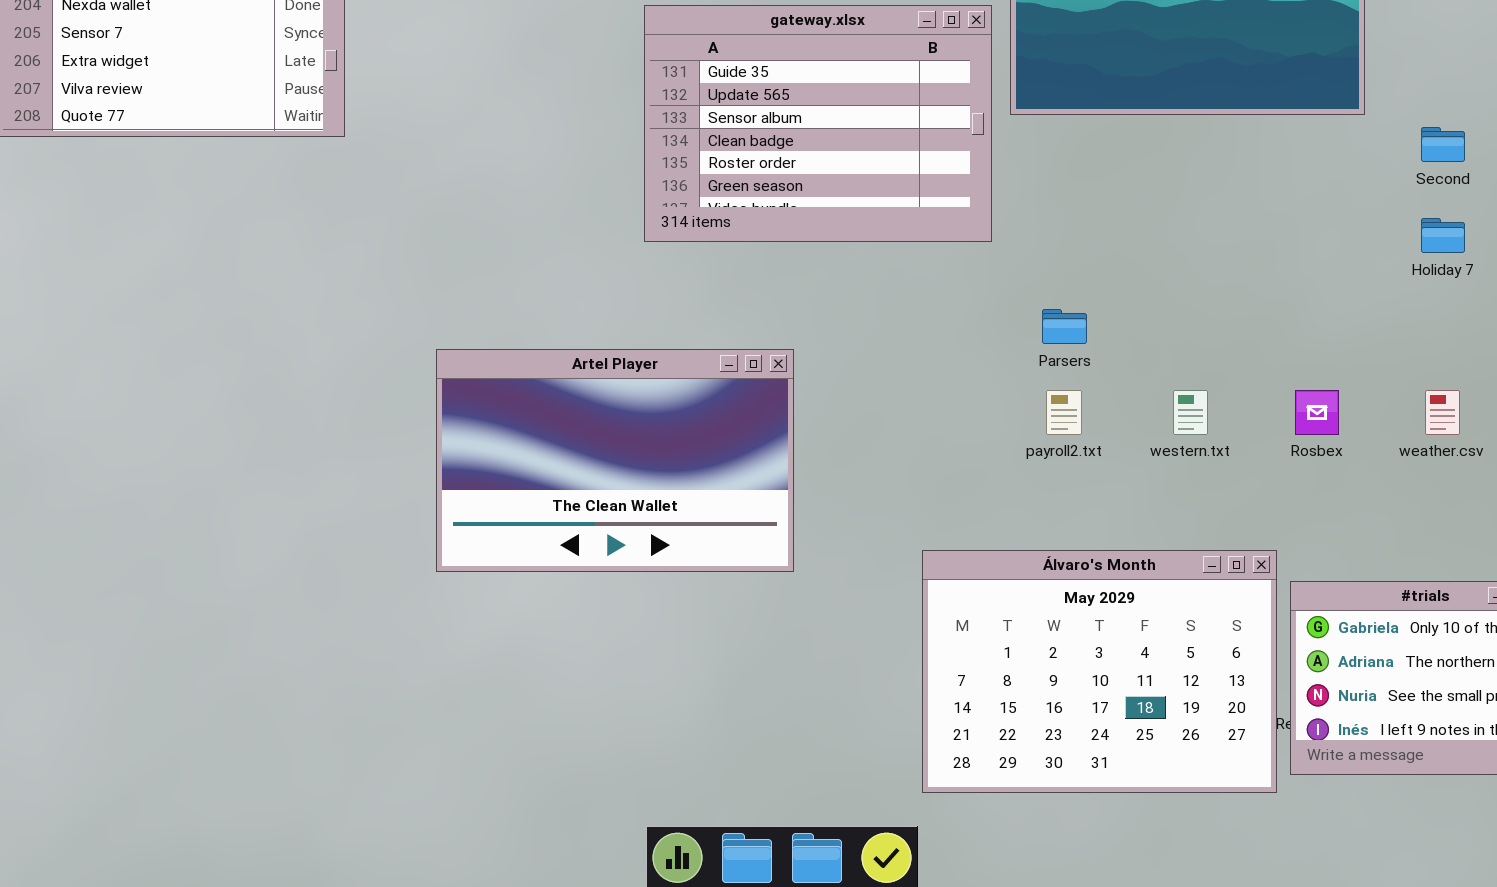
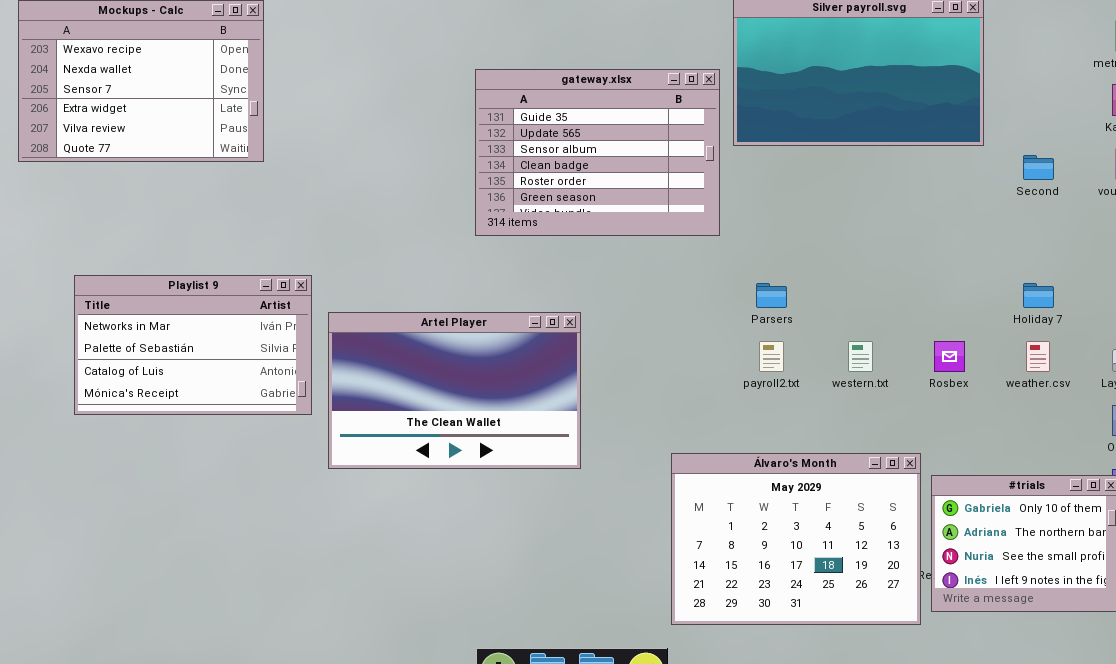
Holiday 7: [1421,218,1465,253] -> [1023,283,1054,308], moved
Playlist 9: none -> [74,275,312,415], opened

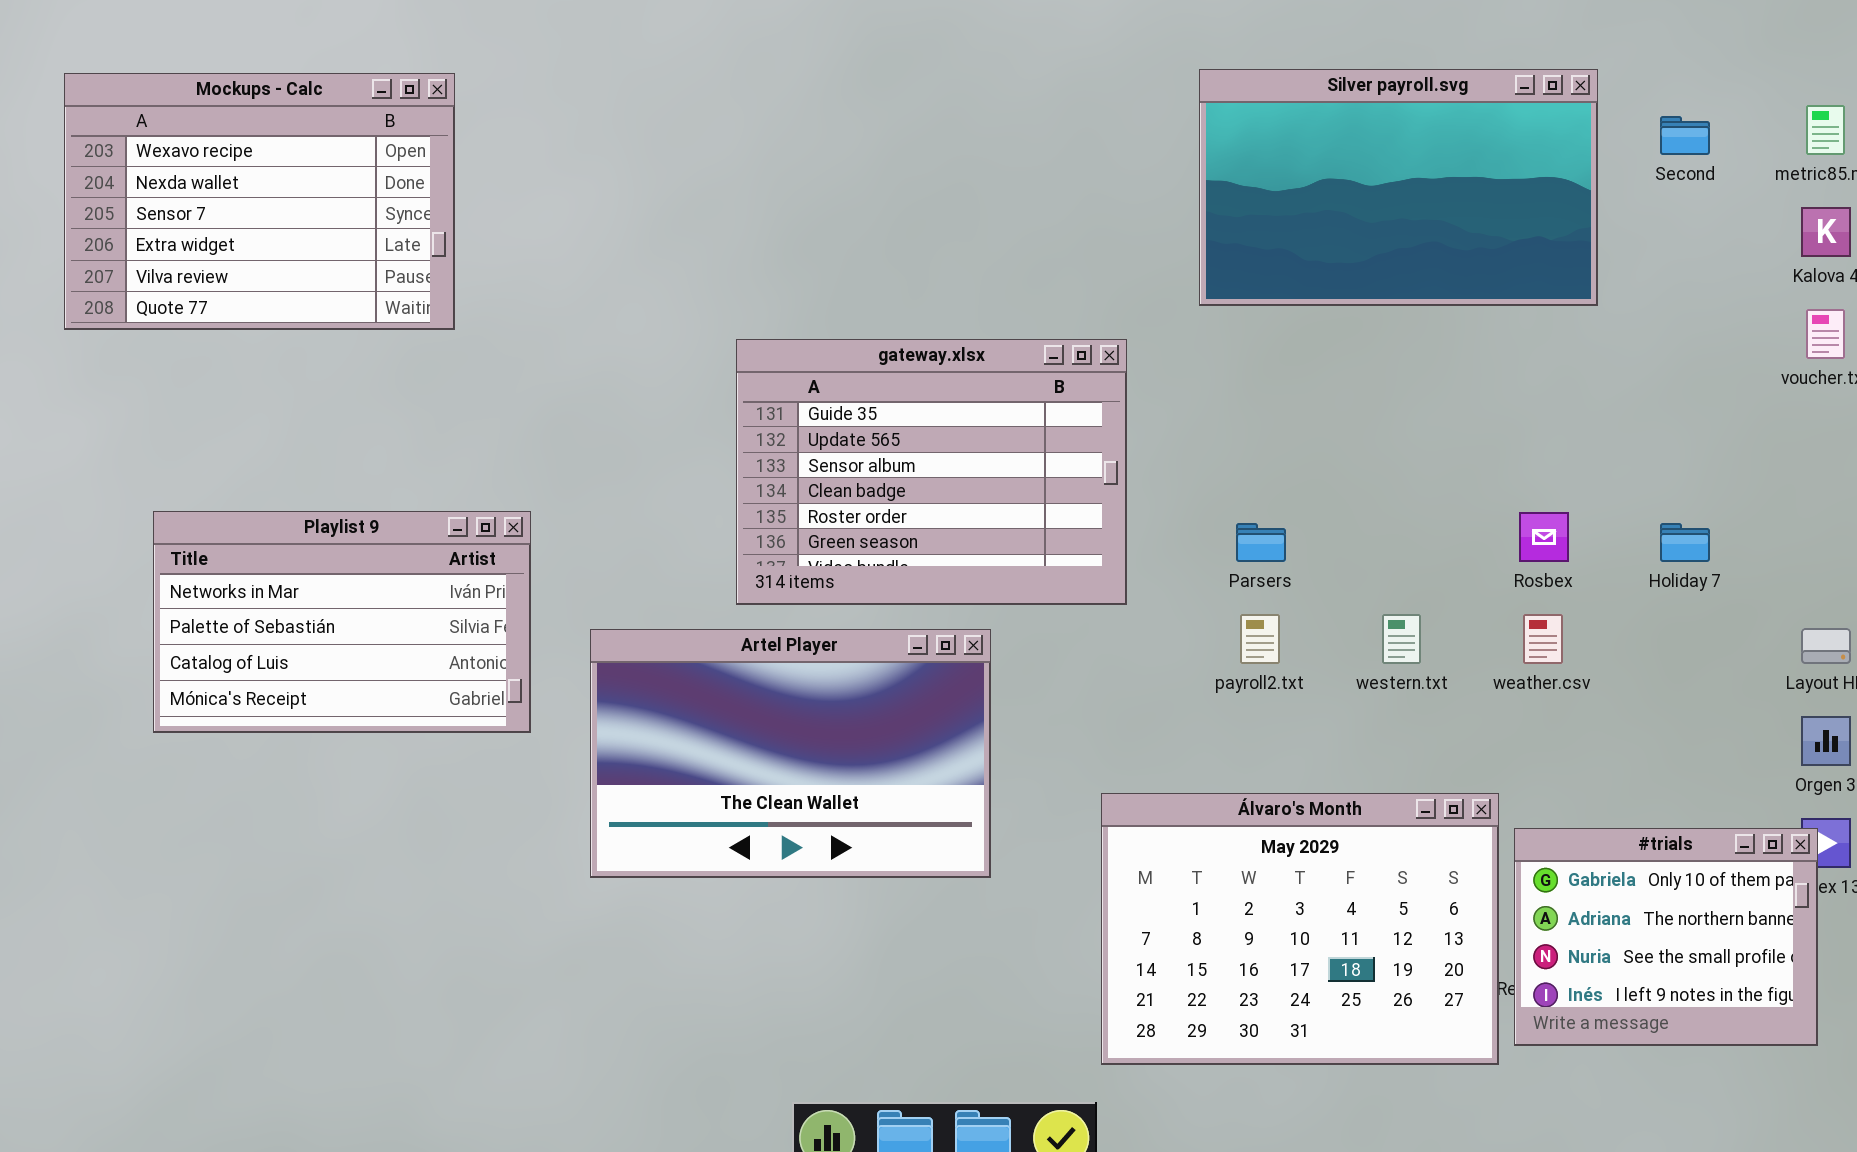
gateway.xlsx: [475,69,720,236] -> [736,339,1127,605], moved
Second: [1023,155,1054,180] -> [1660,116,1710,155], moved
Artel Player: [328,312,581,469] -> [590,629,991,878], moved
Rosbex: [934,341,965,372] -> [1519,512,1569,562], moved
weather.csv: [1026,341,1050,372] -> [1523,614,1563,664], moved

